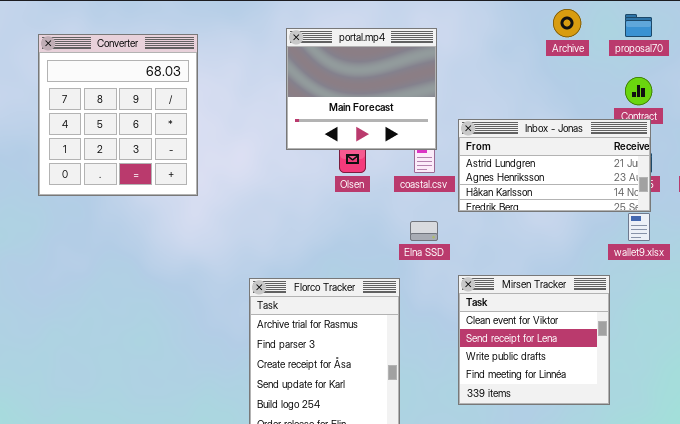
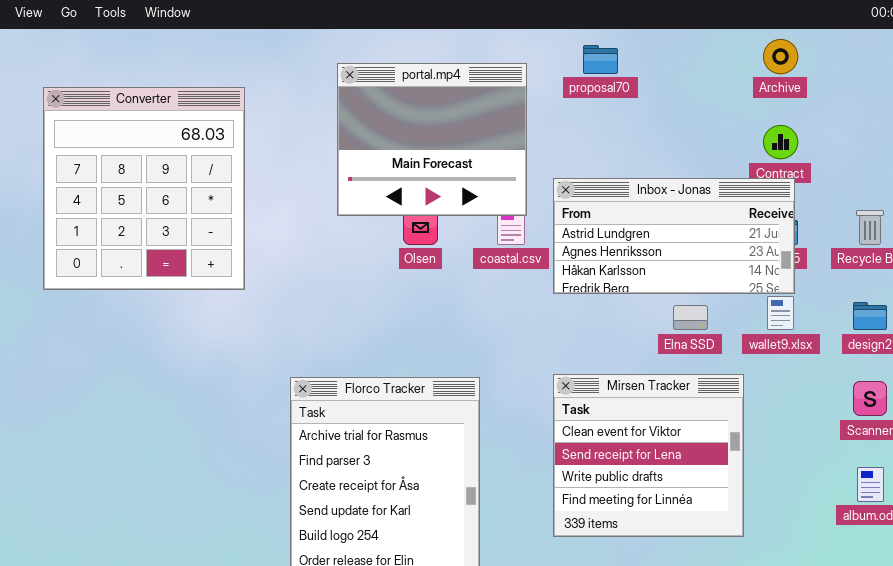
Archive: [553,9,581,37] -> [763,39,798,74], moved
proposal70: [625,14,652,37] -> [583,45,618,74], moved
Converter: [38,34,198,196] -> [43,87,245,290], moved
Elna SSD: [410,221,438,241] -> [673,305,708,330], moved

